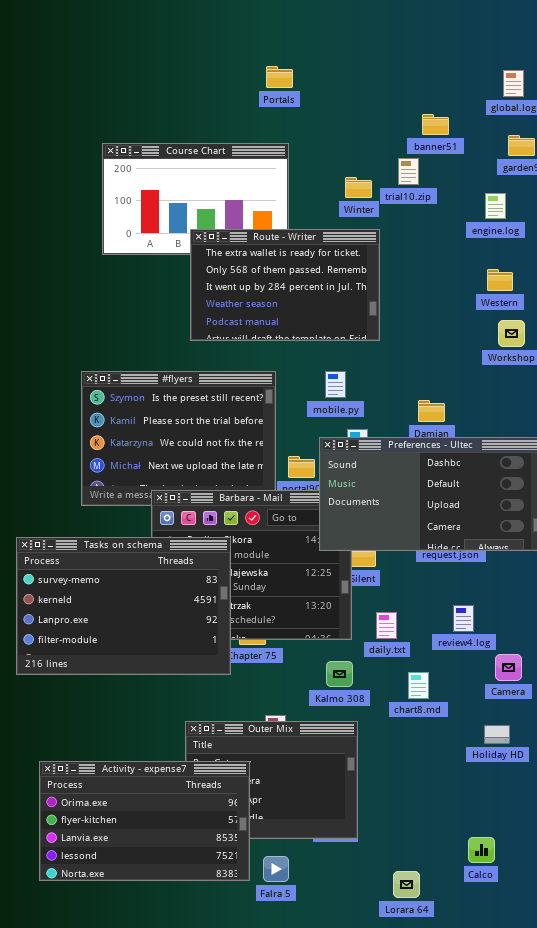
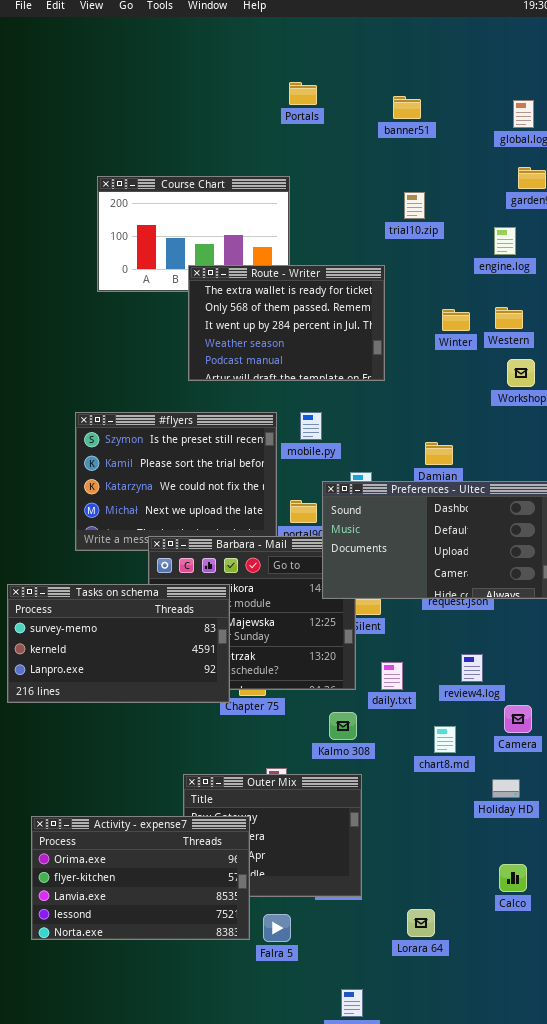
Portals: [266,66,293,88] -> [289,82,317,105], moved
banner51: [422,114,449,135] -> [393,96,421,119], moved
Winter: [345,177,372,198] -> [442,309,470,331], moved
mobile.py: [325,371,346,398] -> [300,412,322,440], moved
Tasks on schema: [16,537,231,675] -> [7,584,230,703], resized
chart8.md: [408,672,429,699] -> [434,726,456,753], moved
Calco: [468,837,495,863] -> [499,864,527,892], moved
Lorara 64: [393,871,420,898] -> [407,909,435,937], moved

